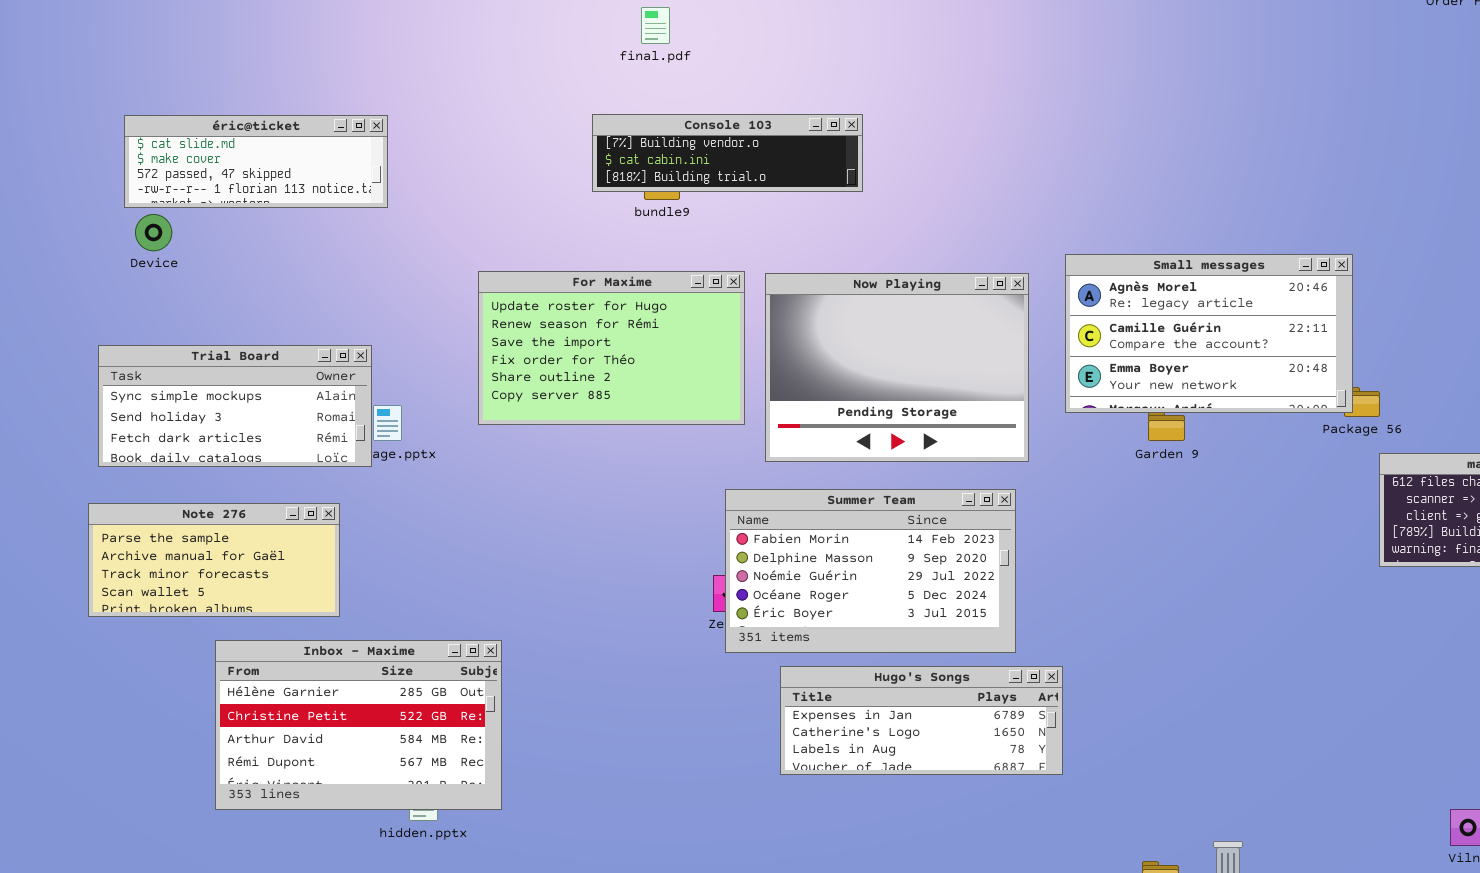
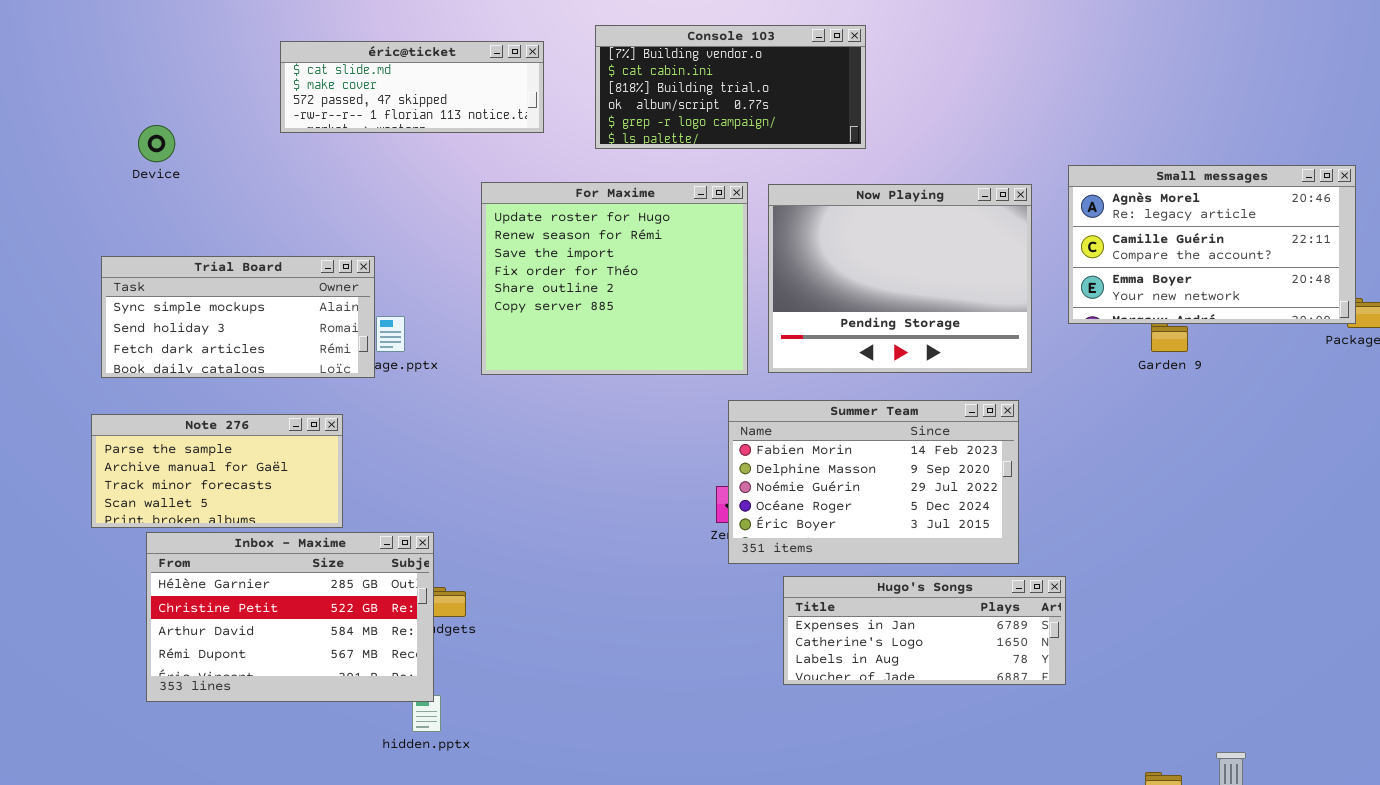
Console 103: [592,114,863,192] -> [595,25,866,149], resized
éric@ticket: [124,115,388,208] -> [280,41,544,133], moved
For Maxime: [478,271,745,425] -> [481,182,748,375], resized
Inbox - Maxime: [215,640,502,810] -> [146,532,434,702], moved

